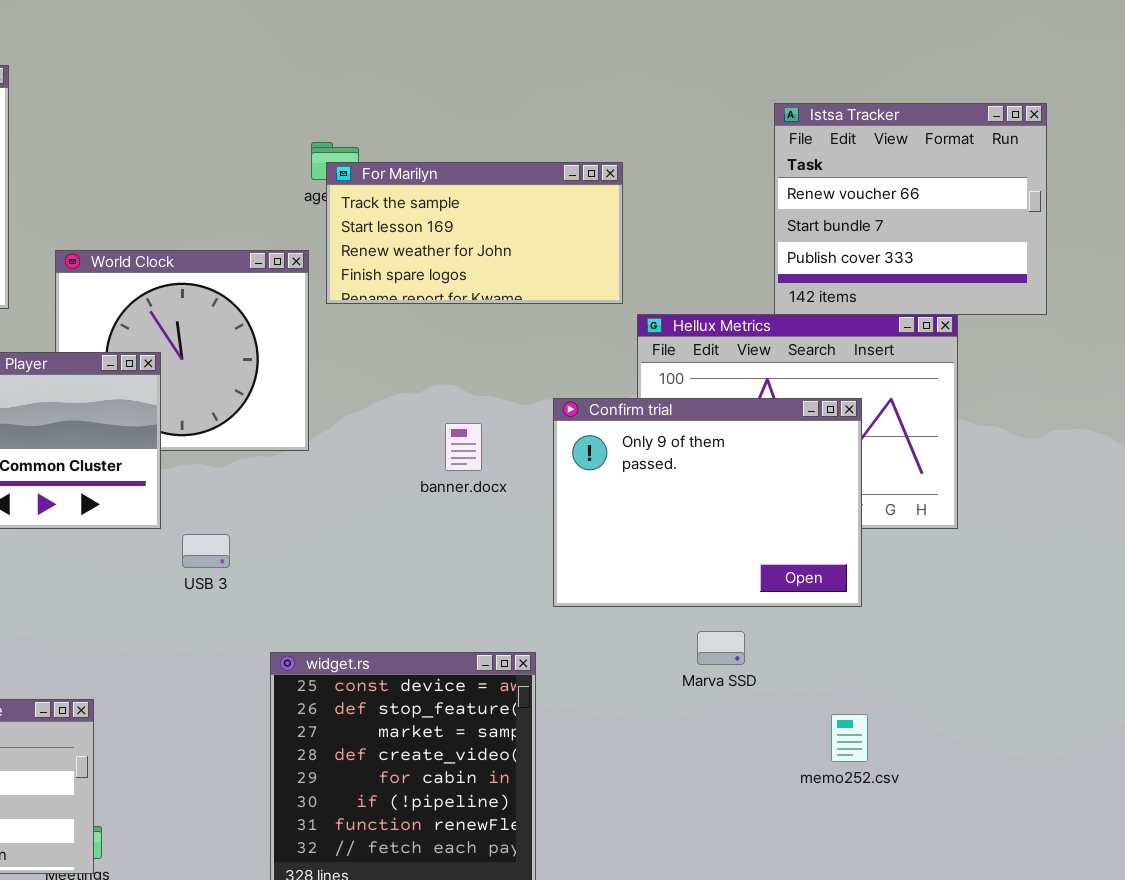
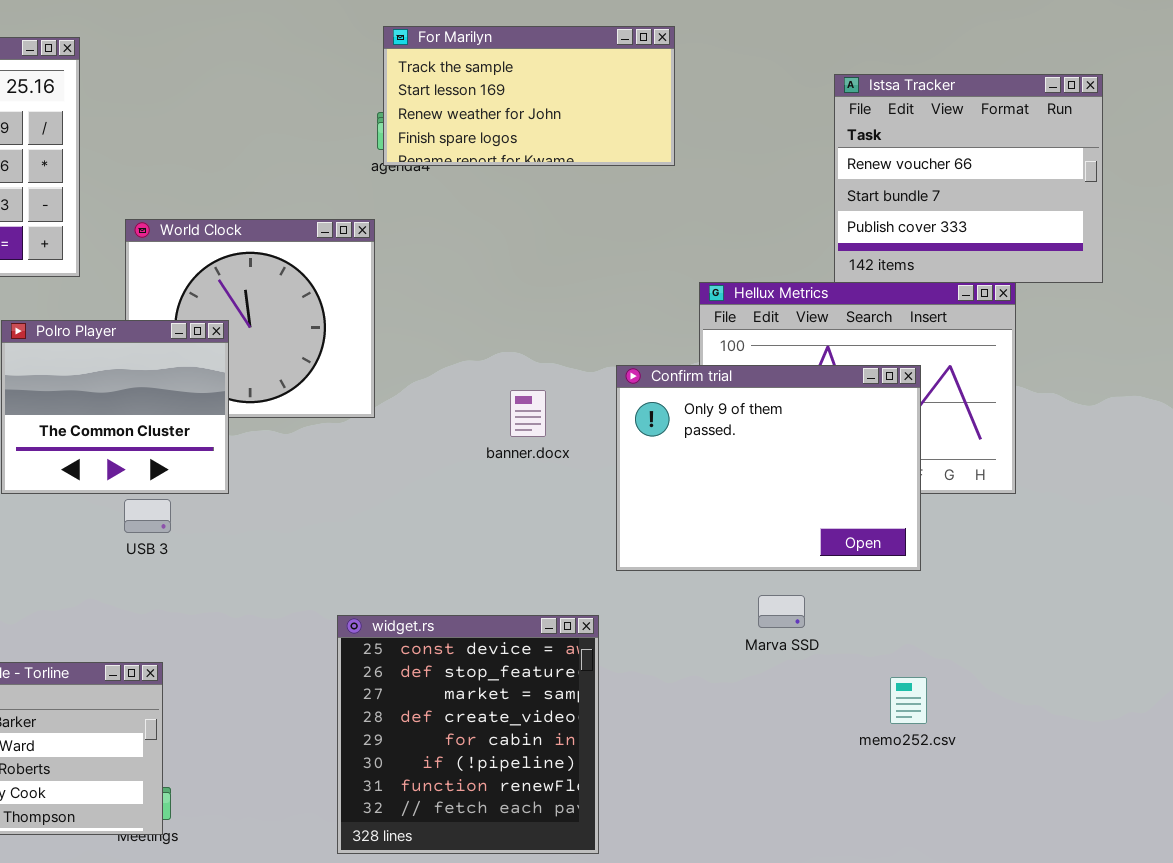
For Marilyn: [326,162,623,304] -> [383,26,675,166], moved
USB 3: [182,534,230,568] -> [124,499,171,533], moved

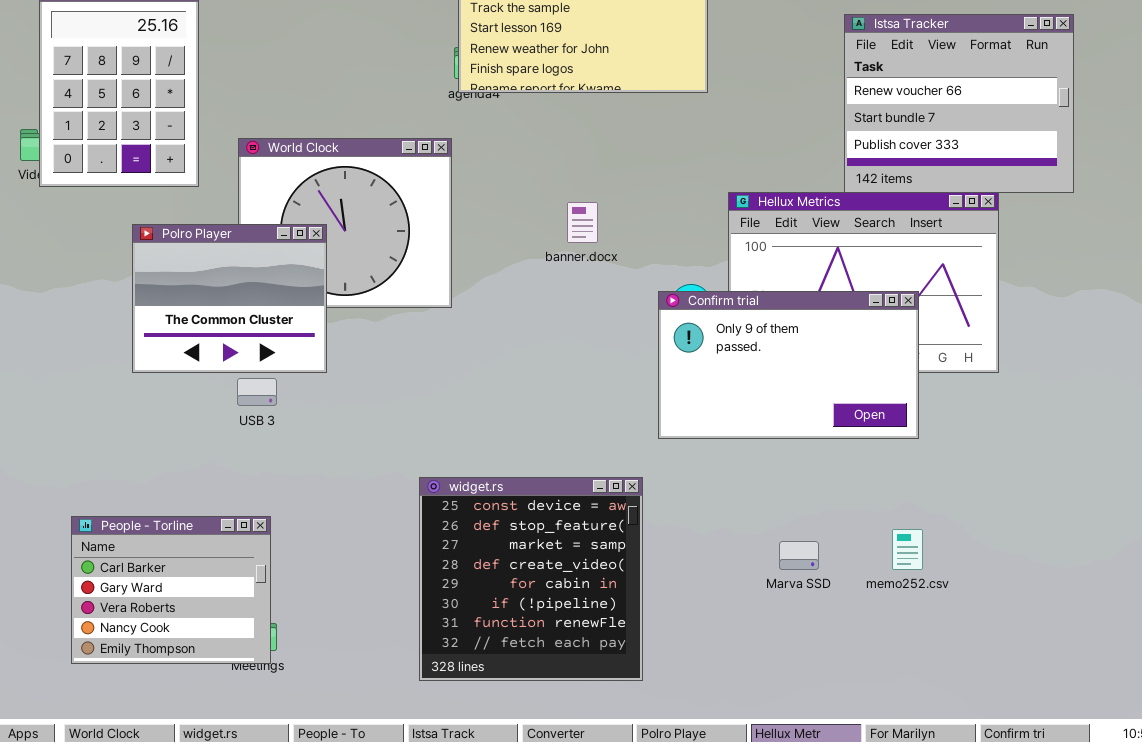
Confirm trial: [616,365,921,571] -> [658,291,919,439], resized
banner.docx: [510,390,546,437] -> [567,202,598,243], moved
Marva SSD: [758,595,805,628] -> [779,541,819,570], moved

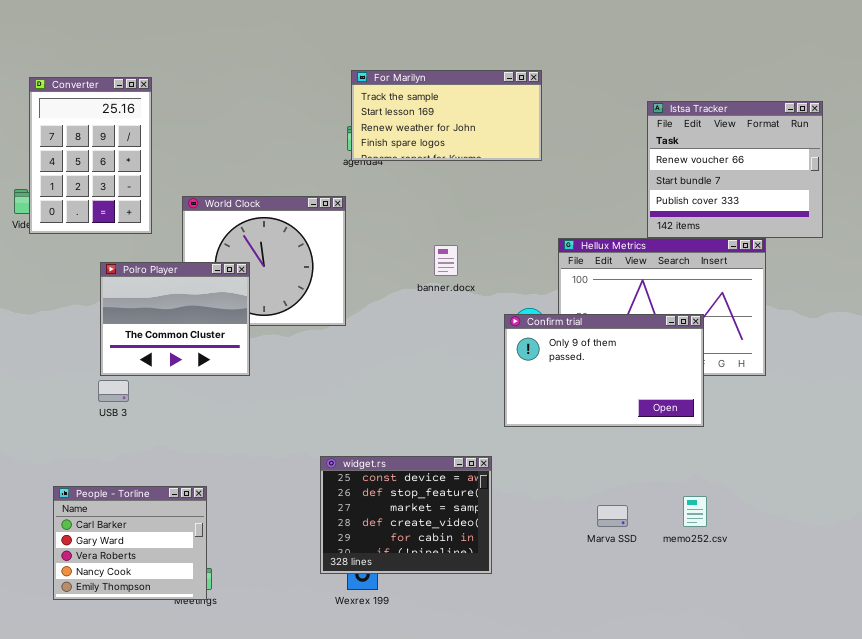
USB 3: [237,378,277,406] -> [98,380,129,402], moved
widget.rs: [419,477,643,681] -> [320,456,492,574], resized

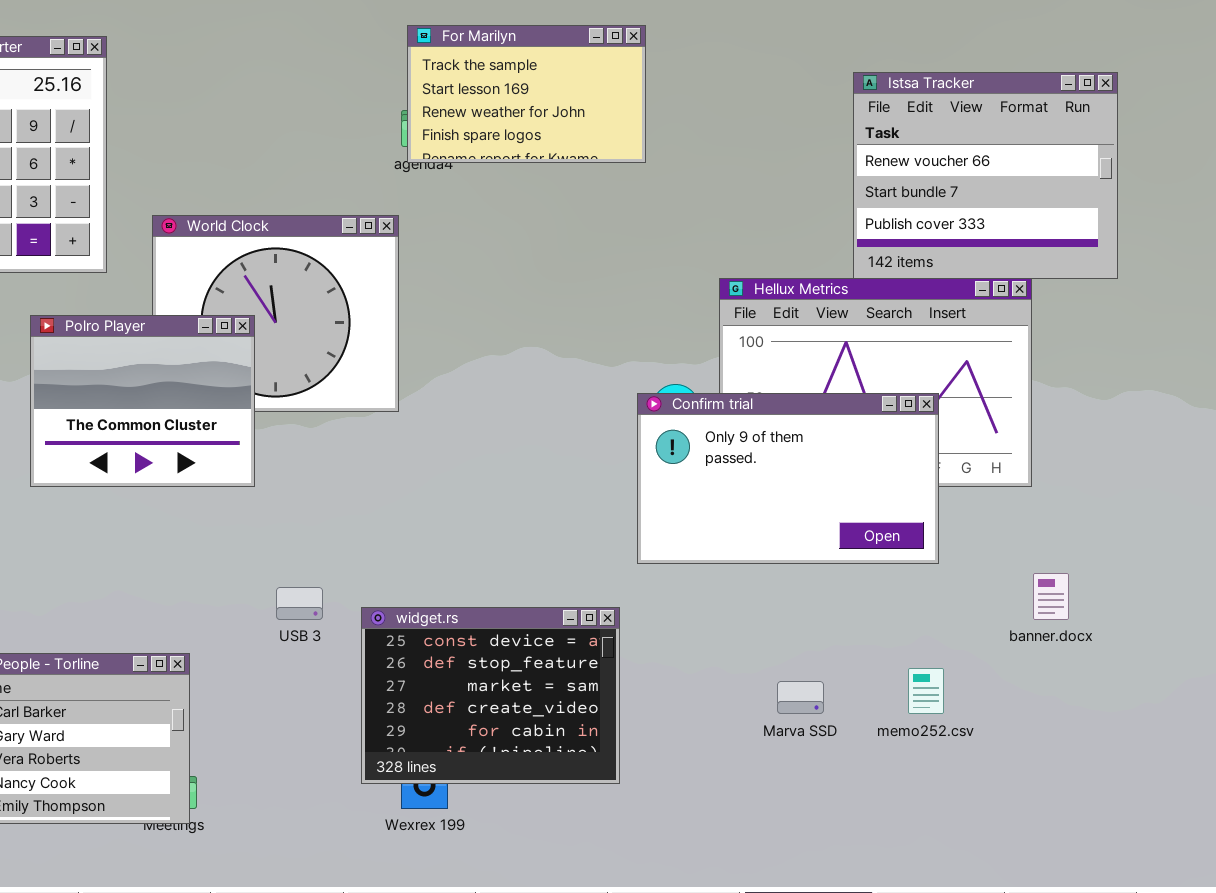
For Marilyn: [351,70,542,161] -> [407,25,646,163], resized
banner.docx: [434,245,458,276] -> [1033,573,1069,620], moved
USB 3: [98,380,129,402] -> [276,587,323,620], moved

